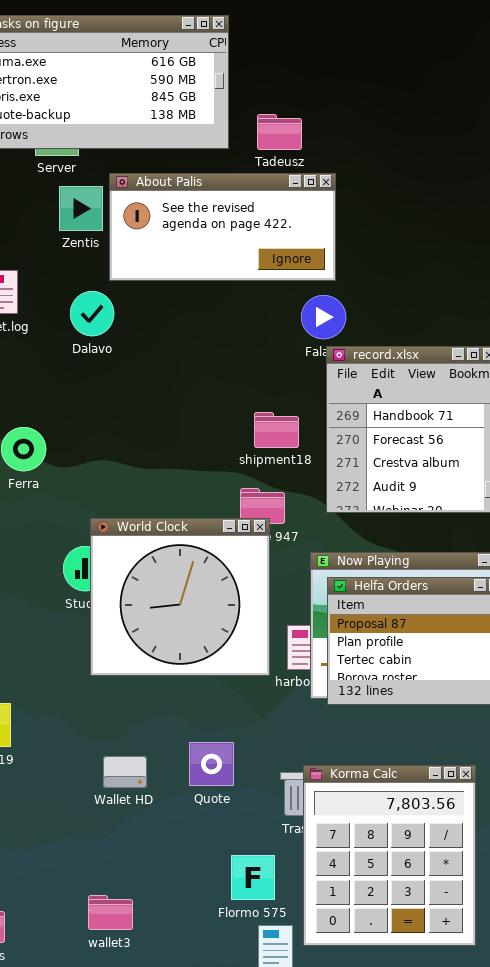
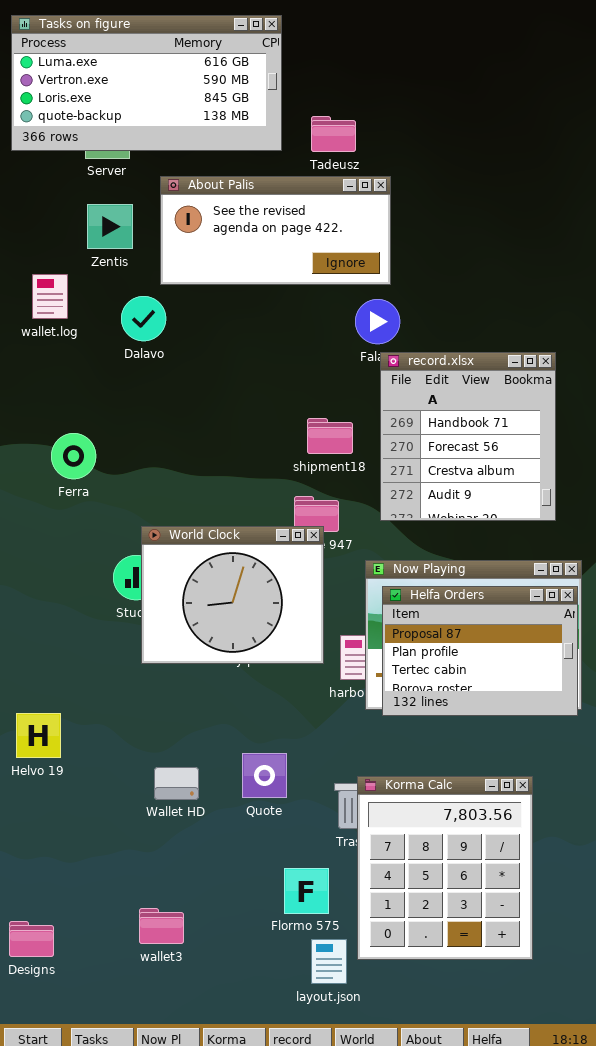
Zentis: [59,186,103,231] -> [87,204,133,249], moved
World Clock: [90,518,270,676] -> [141,526,324,664], resized

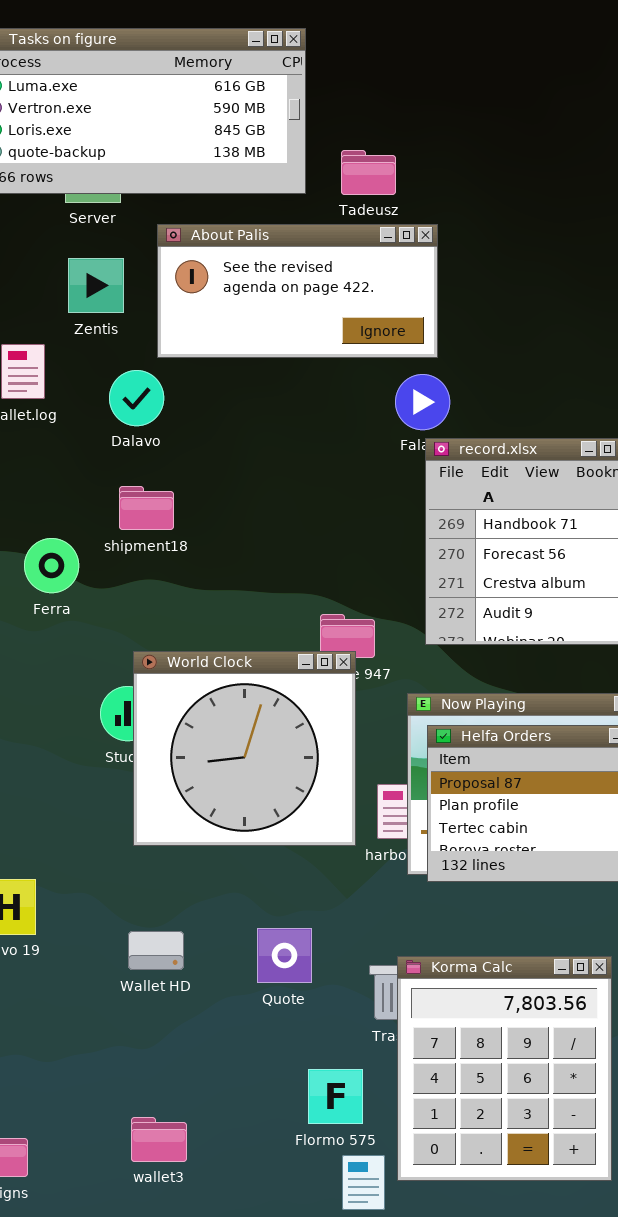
shipment18: [307,418,353,454] -> [119,486,174,530], moved
World Clock: [141,526,324,664] -> [133,651,356,846], resized
Wallet HD: [154,767,199,800] -> [128,931,184,970], moved

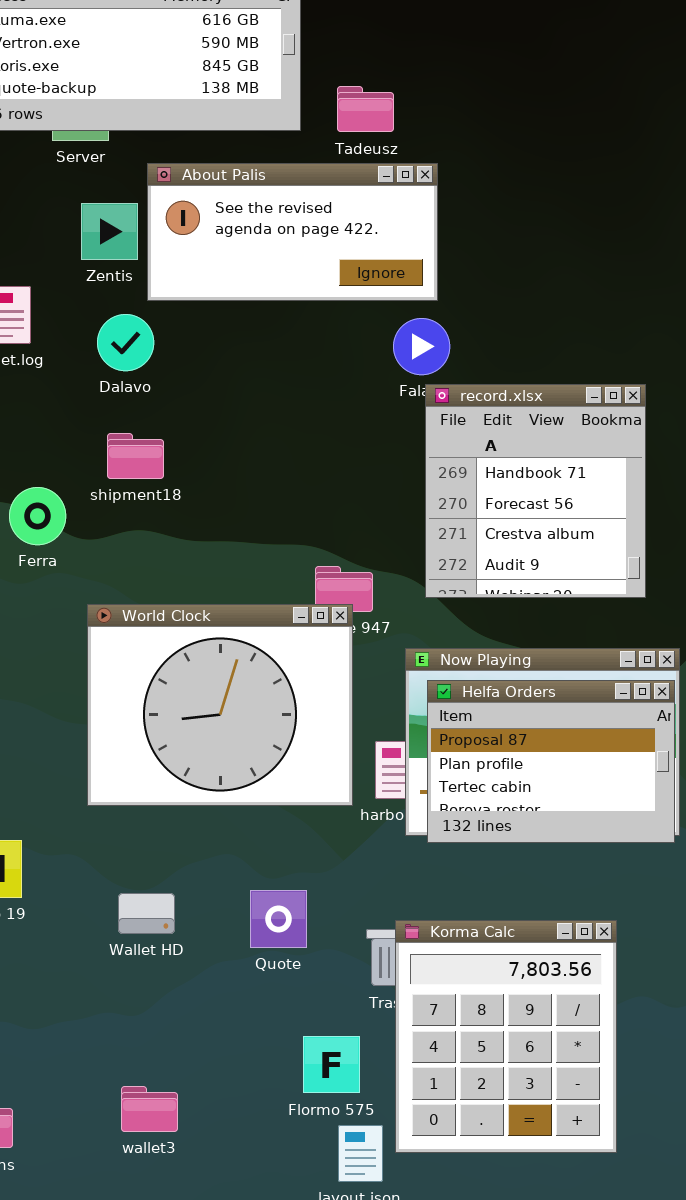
Zentis: [68,258,124,313] -> [81,203,138,260], moved
World Clock: [133,651,356,846] -> [87,604,353,806], resized

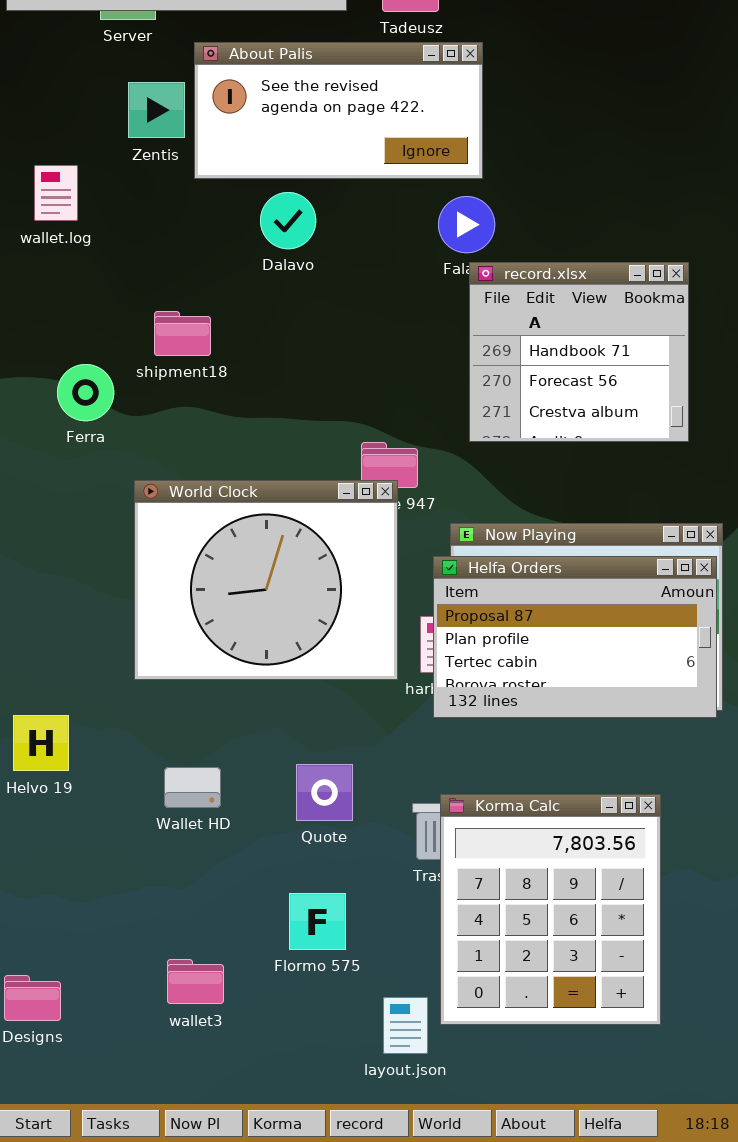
Dalavo: [97,314,154,371] -> [260,192,316,249], moved
record.xlsx: [425,384,646,598] -> [469,262,689,442], resized
Helfa Orders: [427,680,675,843] -> [433,556,717,718], resized
Flormo 575: [303,1036,360,1093] -> [289,893,346,950], moved

